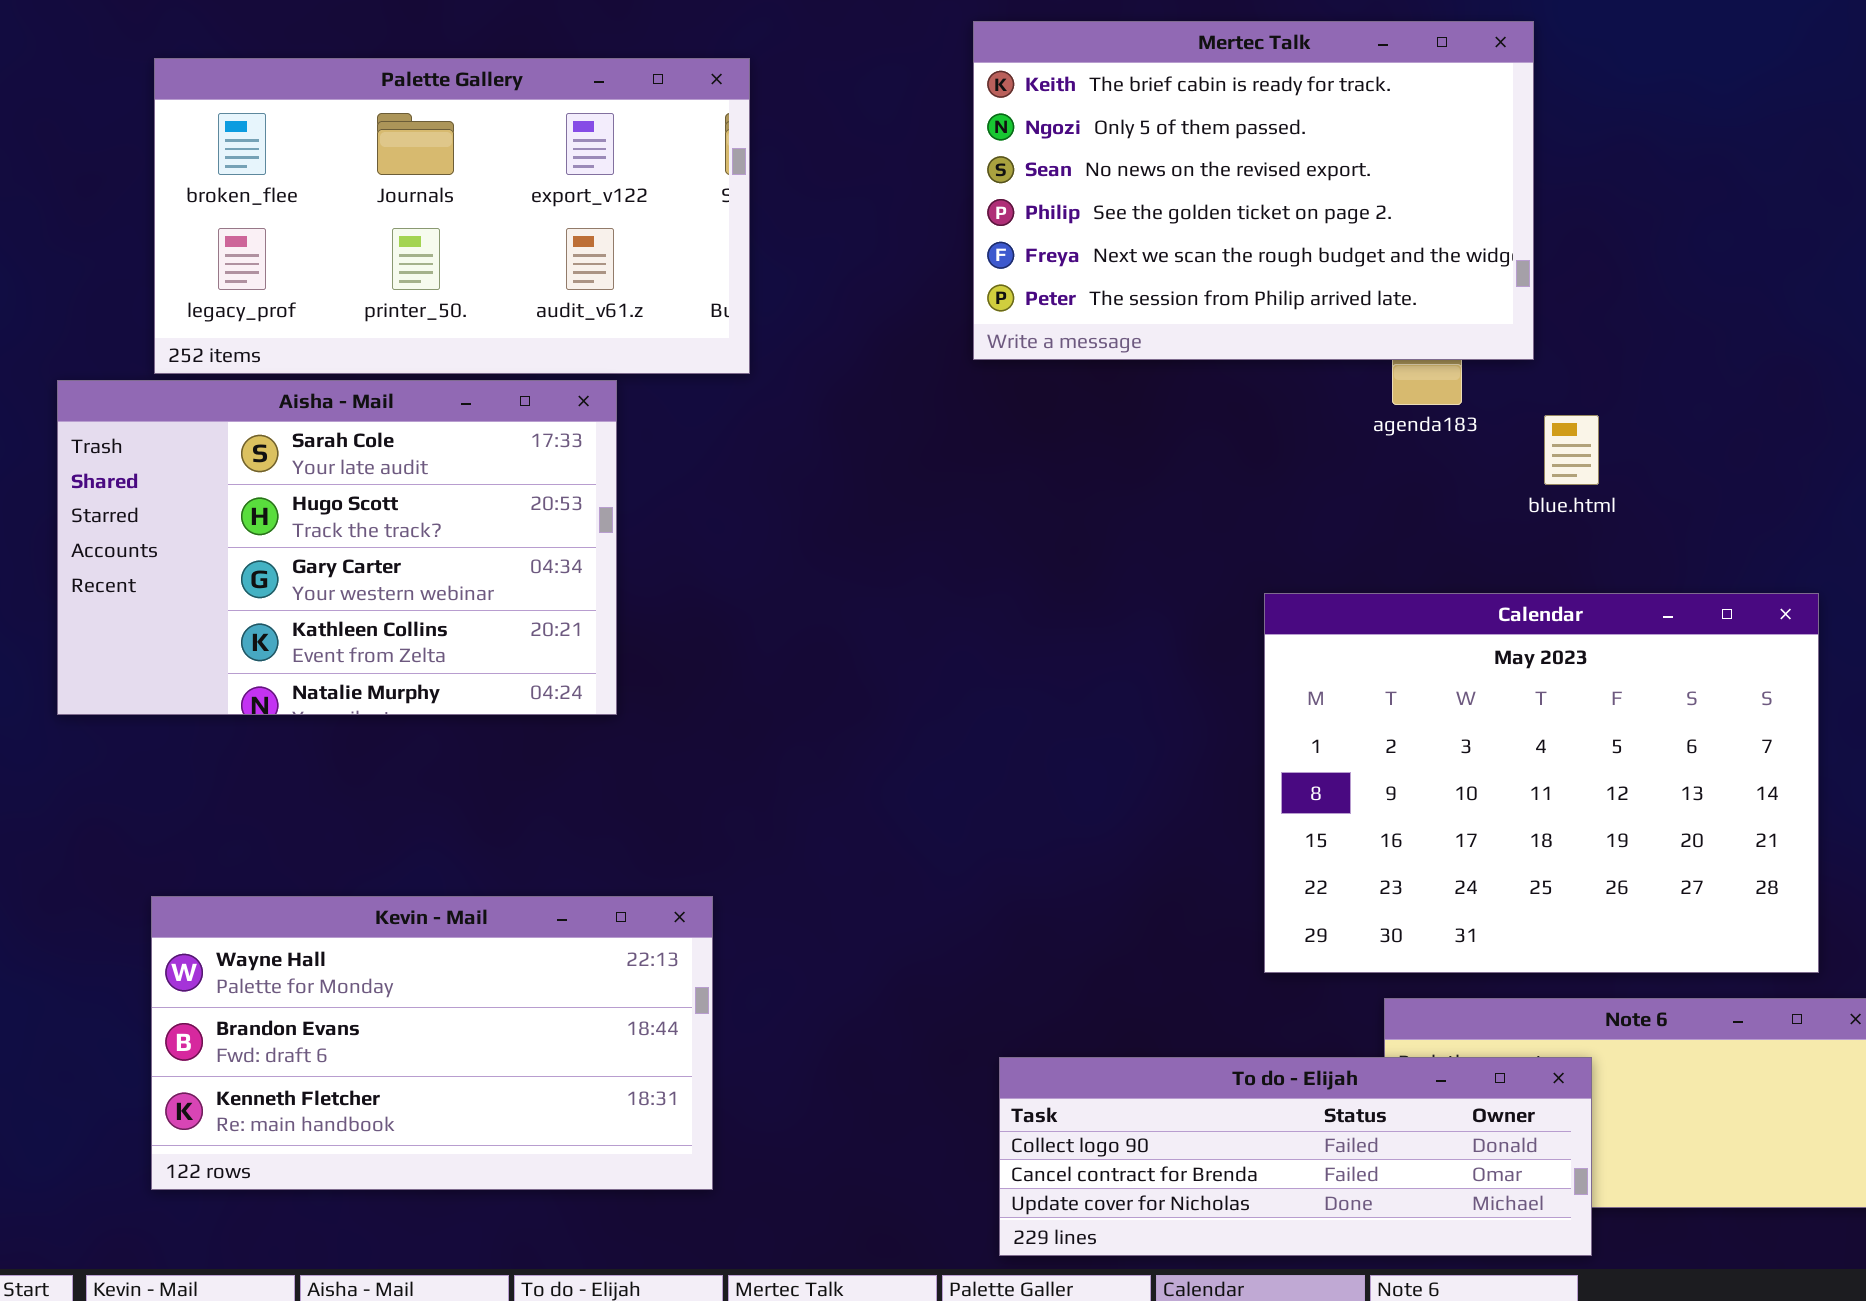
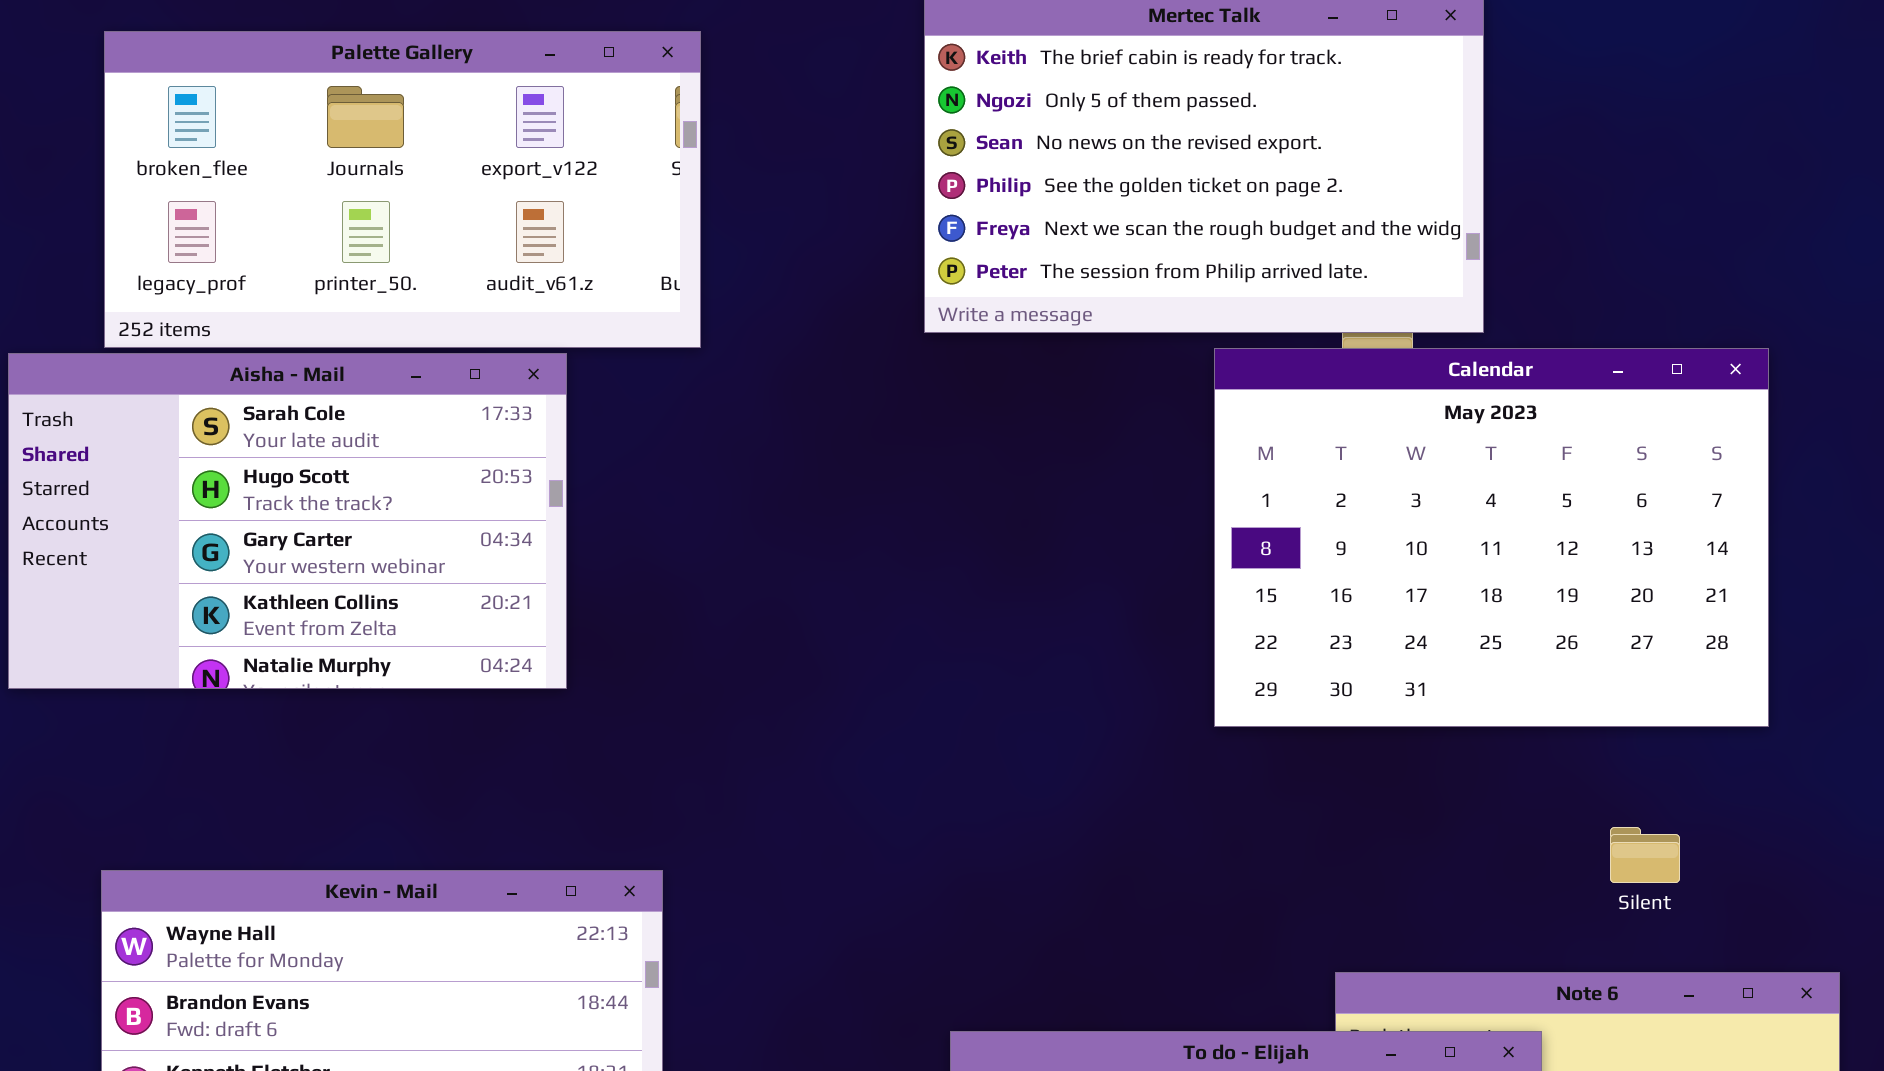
Calendar: [1264,593,1819,973] -> [1214,348,1769,727], moved

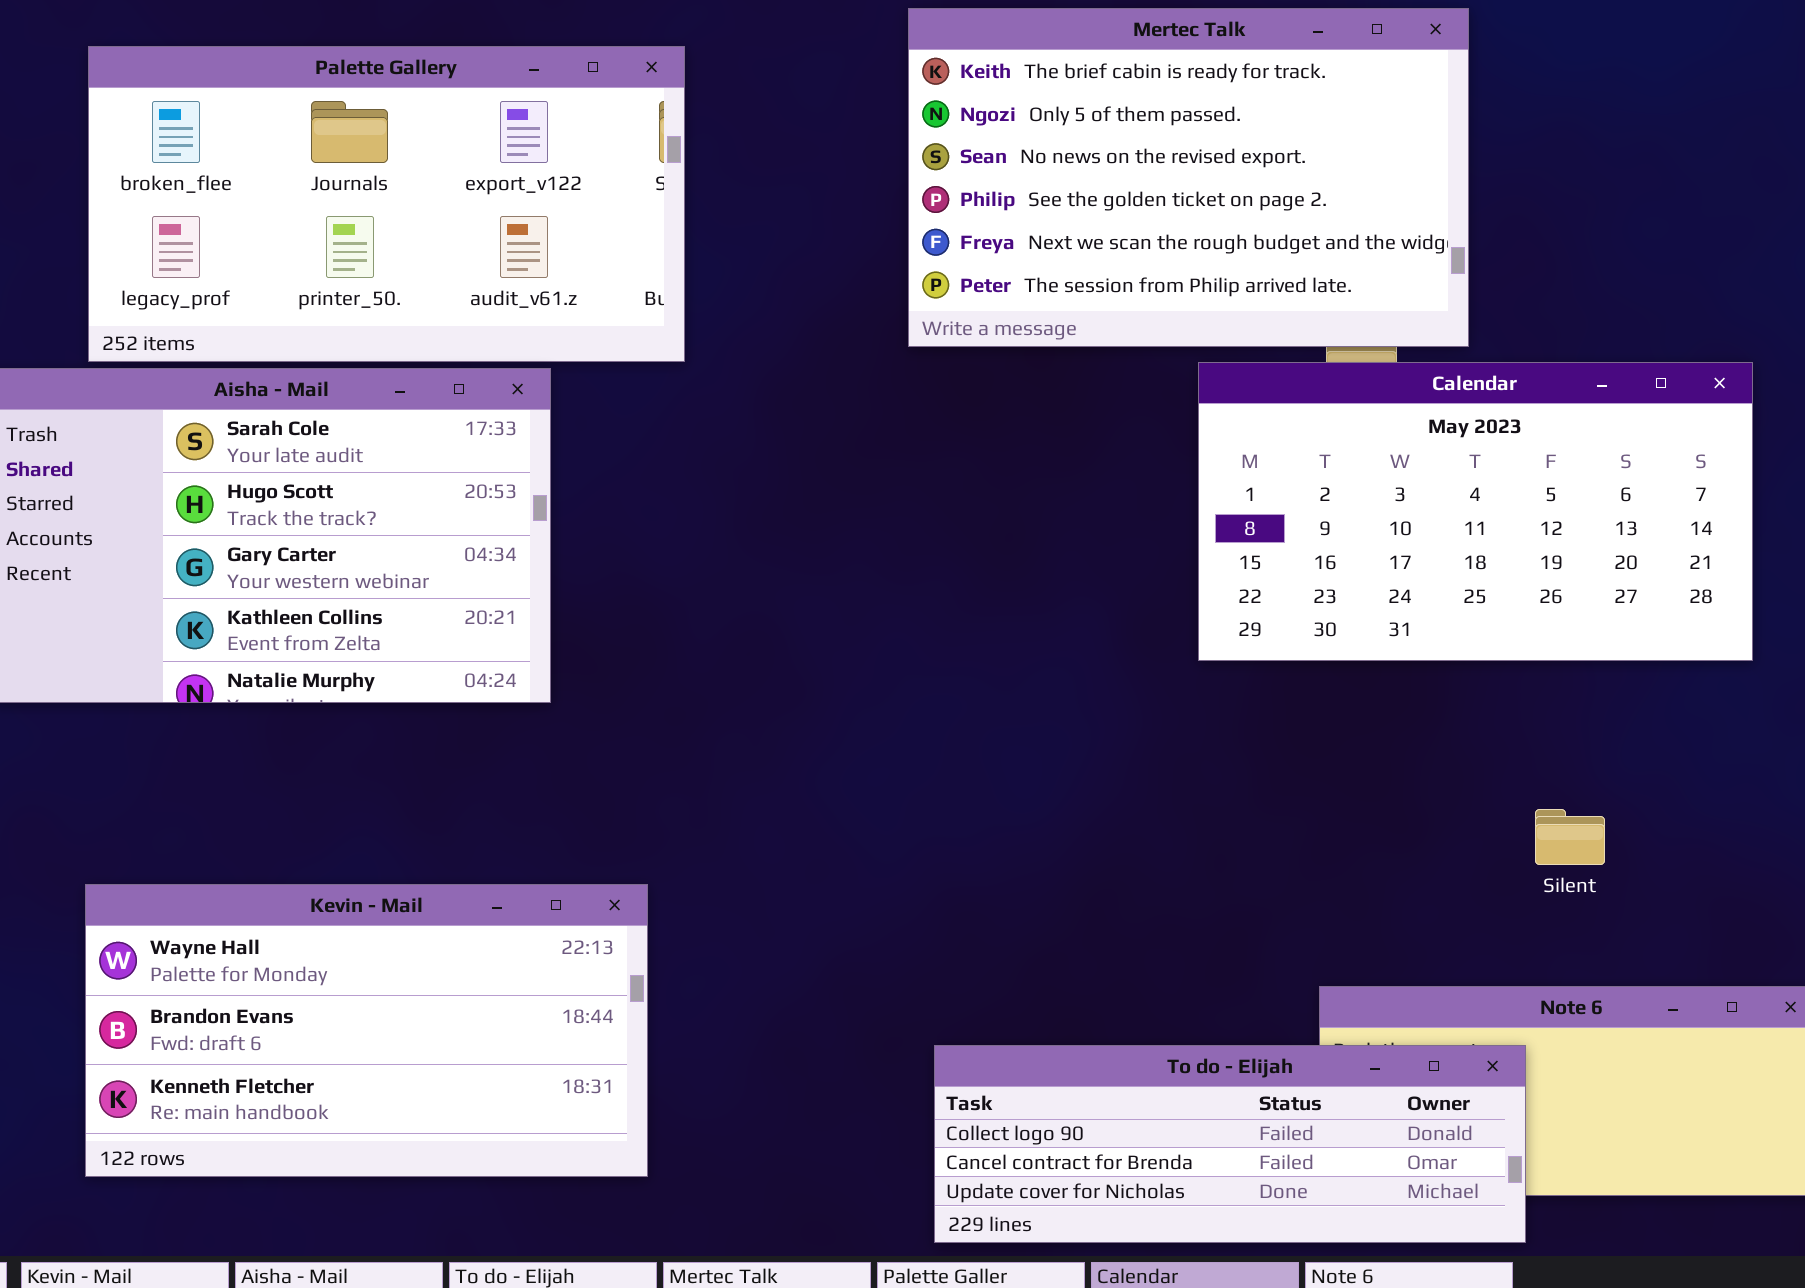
Calendar: [1214,348,1769,727] -> [1198,362,1753,661], resized
Silent: [1610,827,1680,883] -> [1535,809,1605,865], moved

